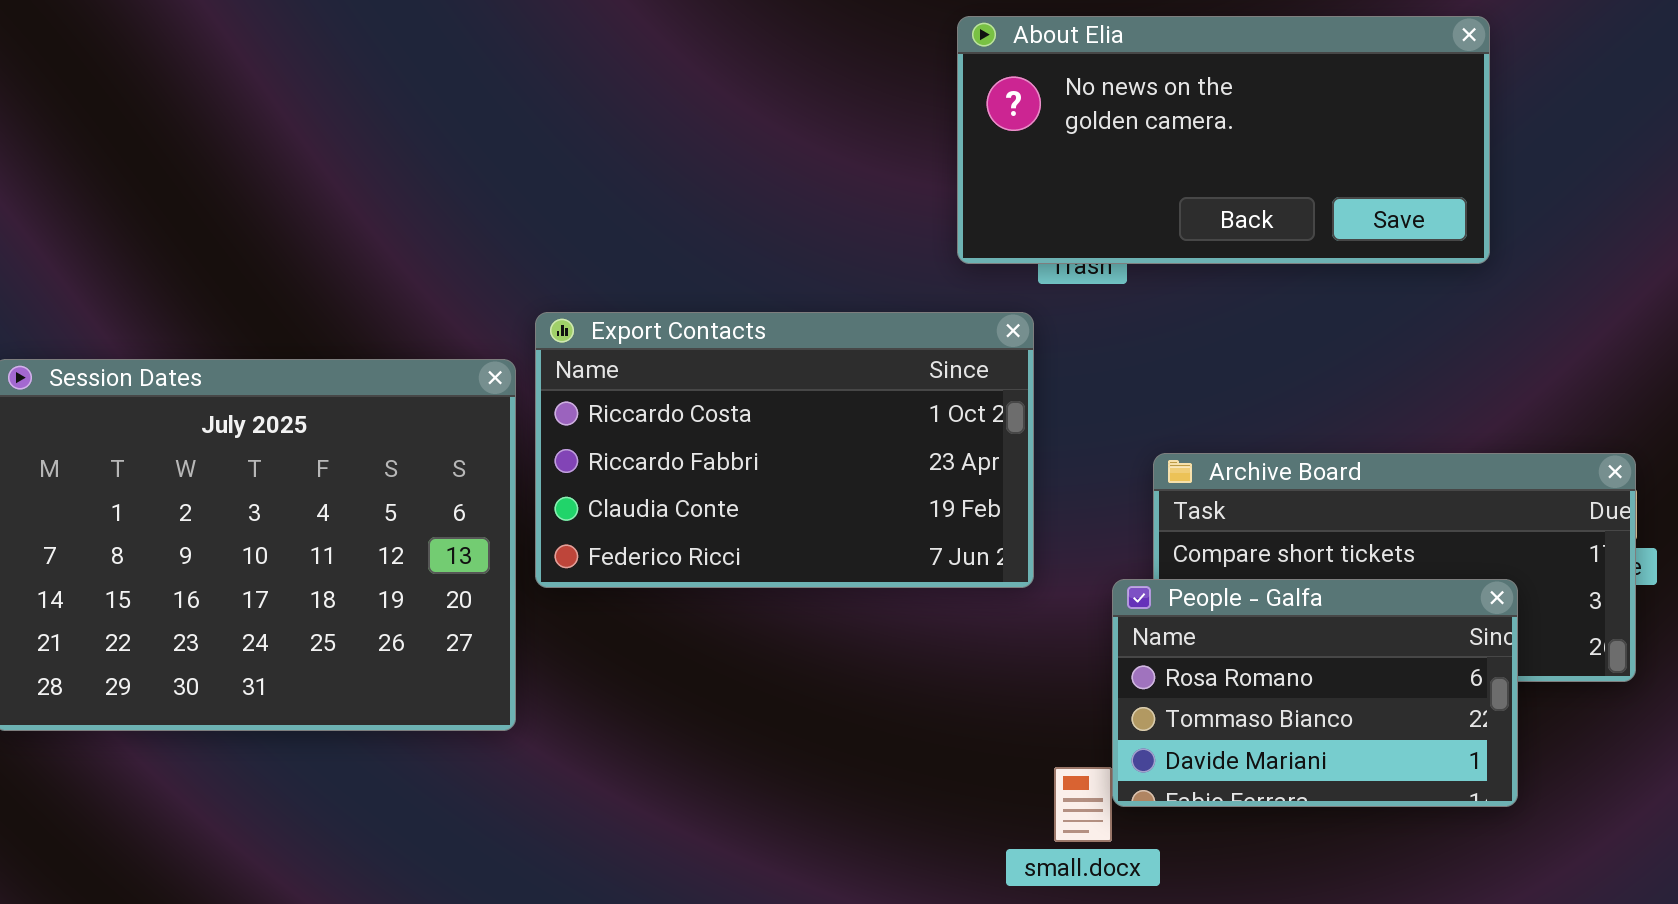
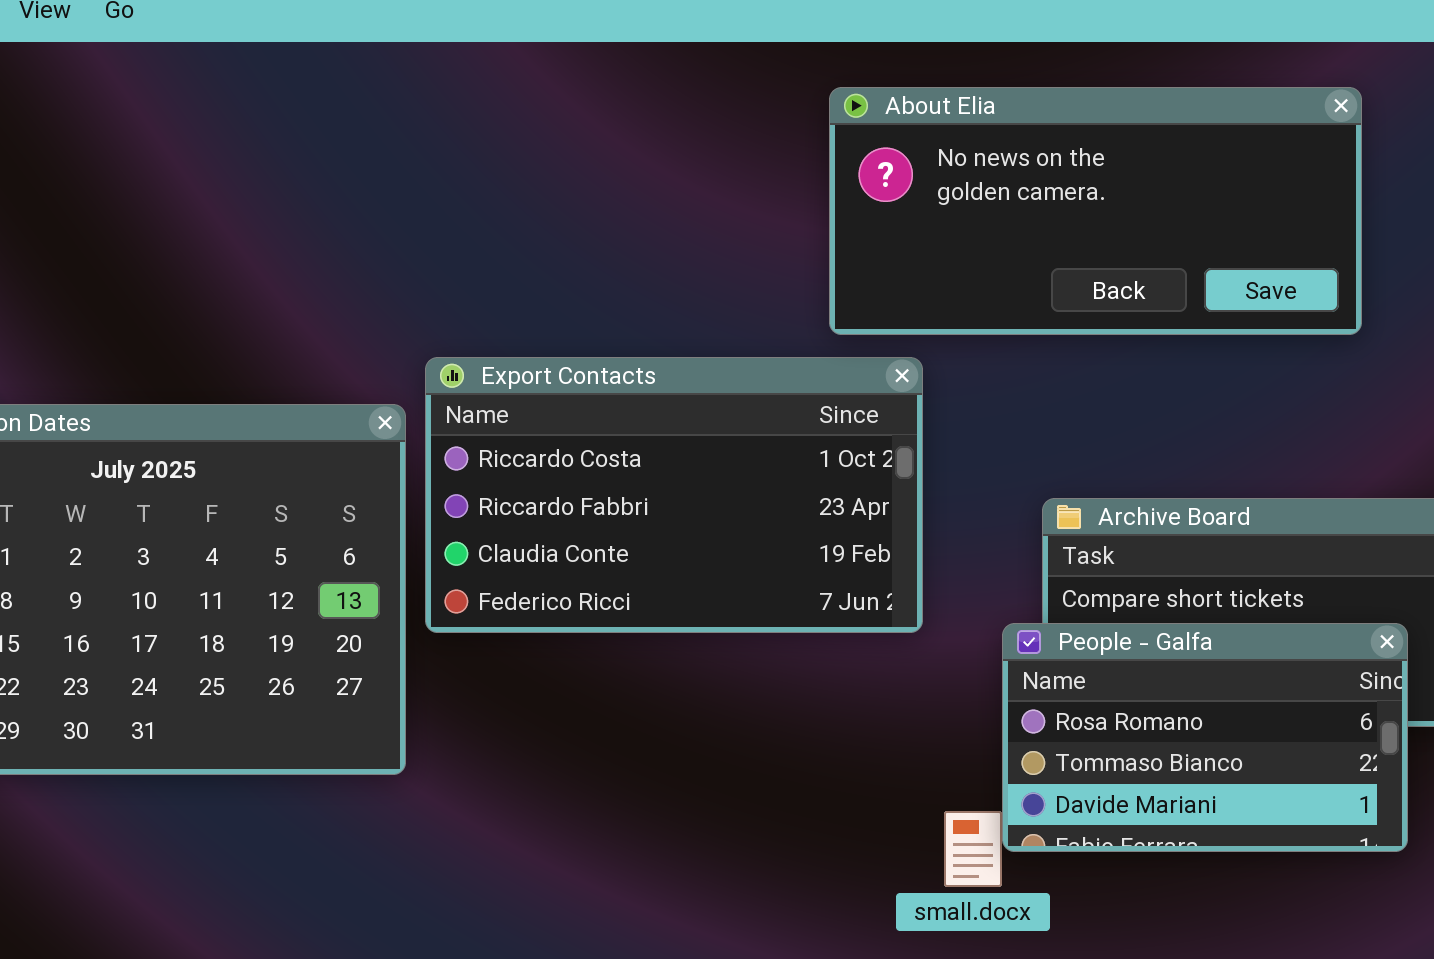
About Elia: [957,16,1490,264] -> [829,87,1362,335], moved

